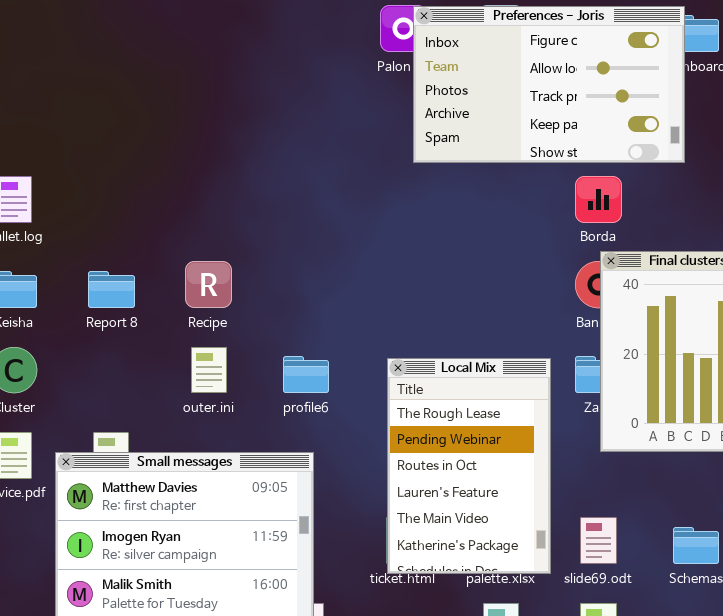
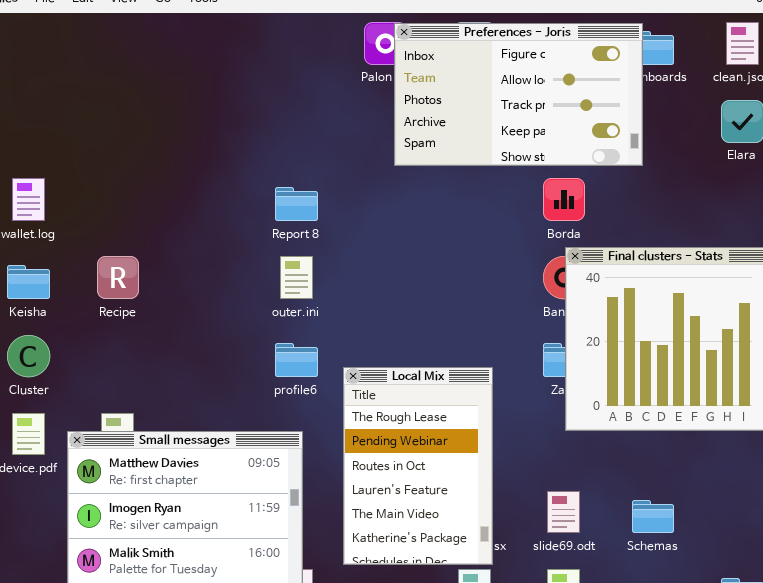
Recipe: [185,261,232,308] -> [97,256,139,299], moved
Report 8: [88,271,135,308] -> [275,187,318,221], moved
outer.ini: [191,347,227,393] -> [280,256,313,299], moved
Local Mix: [387,358,551,574] -> [343,367,493,565], moved

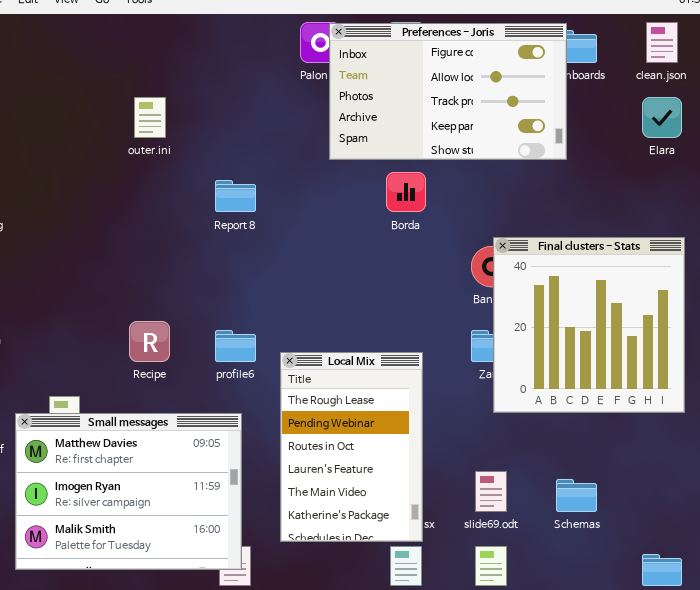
Borda: [543,178,585,221] -> [386,172,426,212], moved
Recipe: [97,256,139,299] -> [129,321,170,362], moved
outer.ini: [280,256,313,299] -> [134,97,166,138], moved

